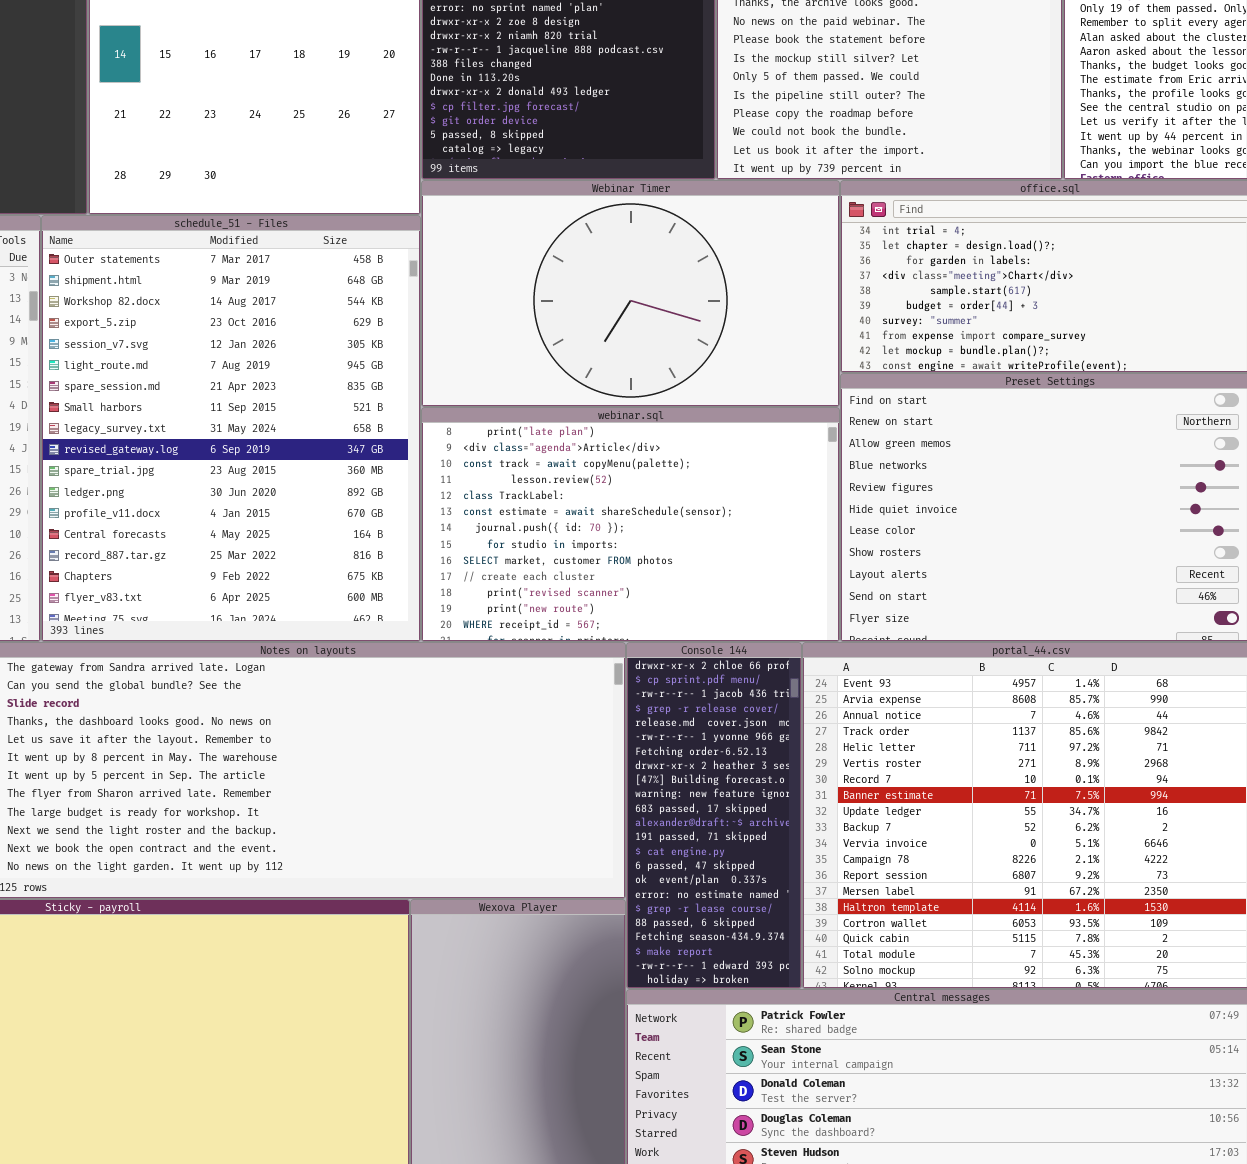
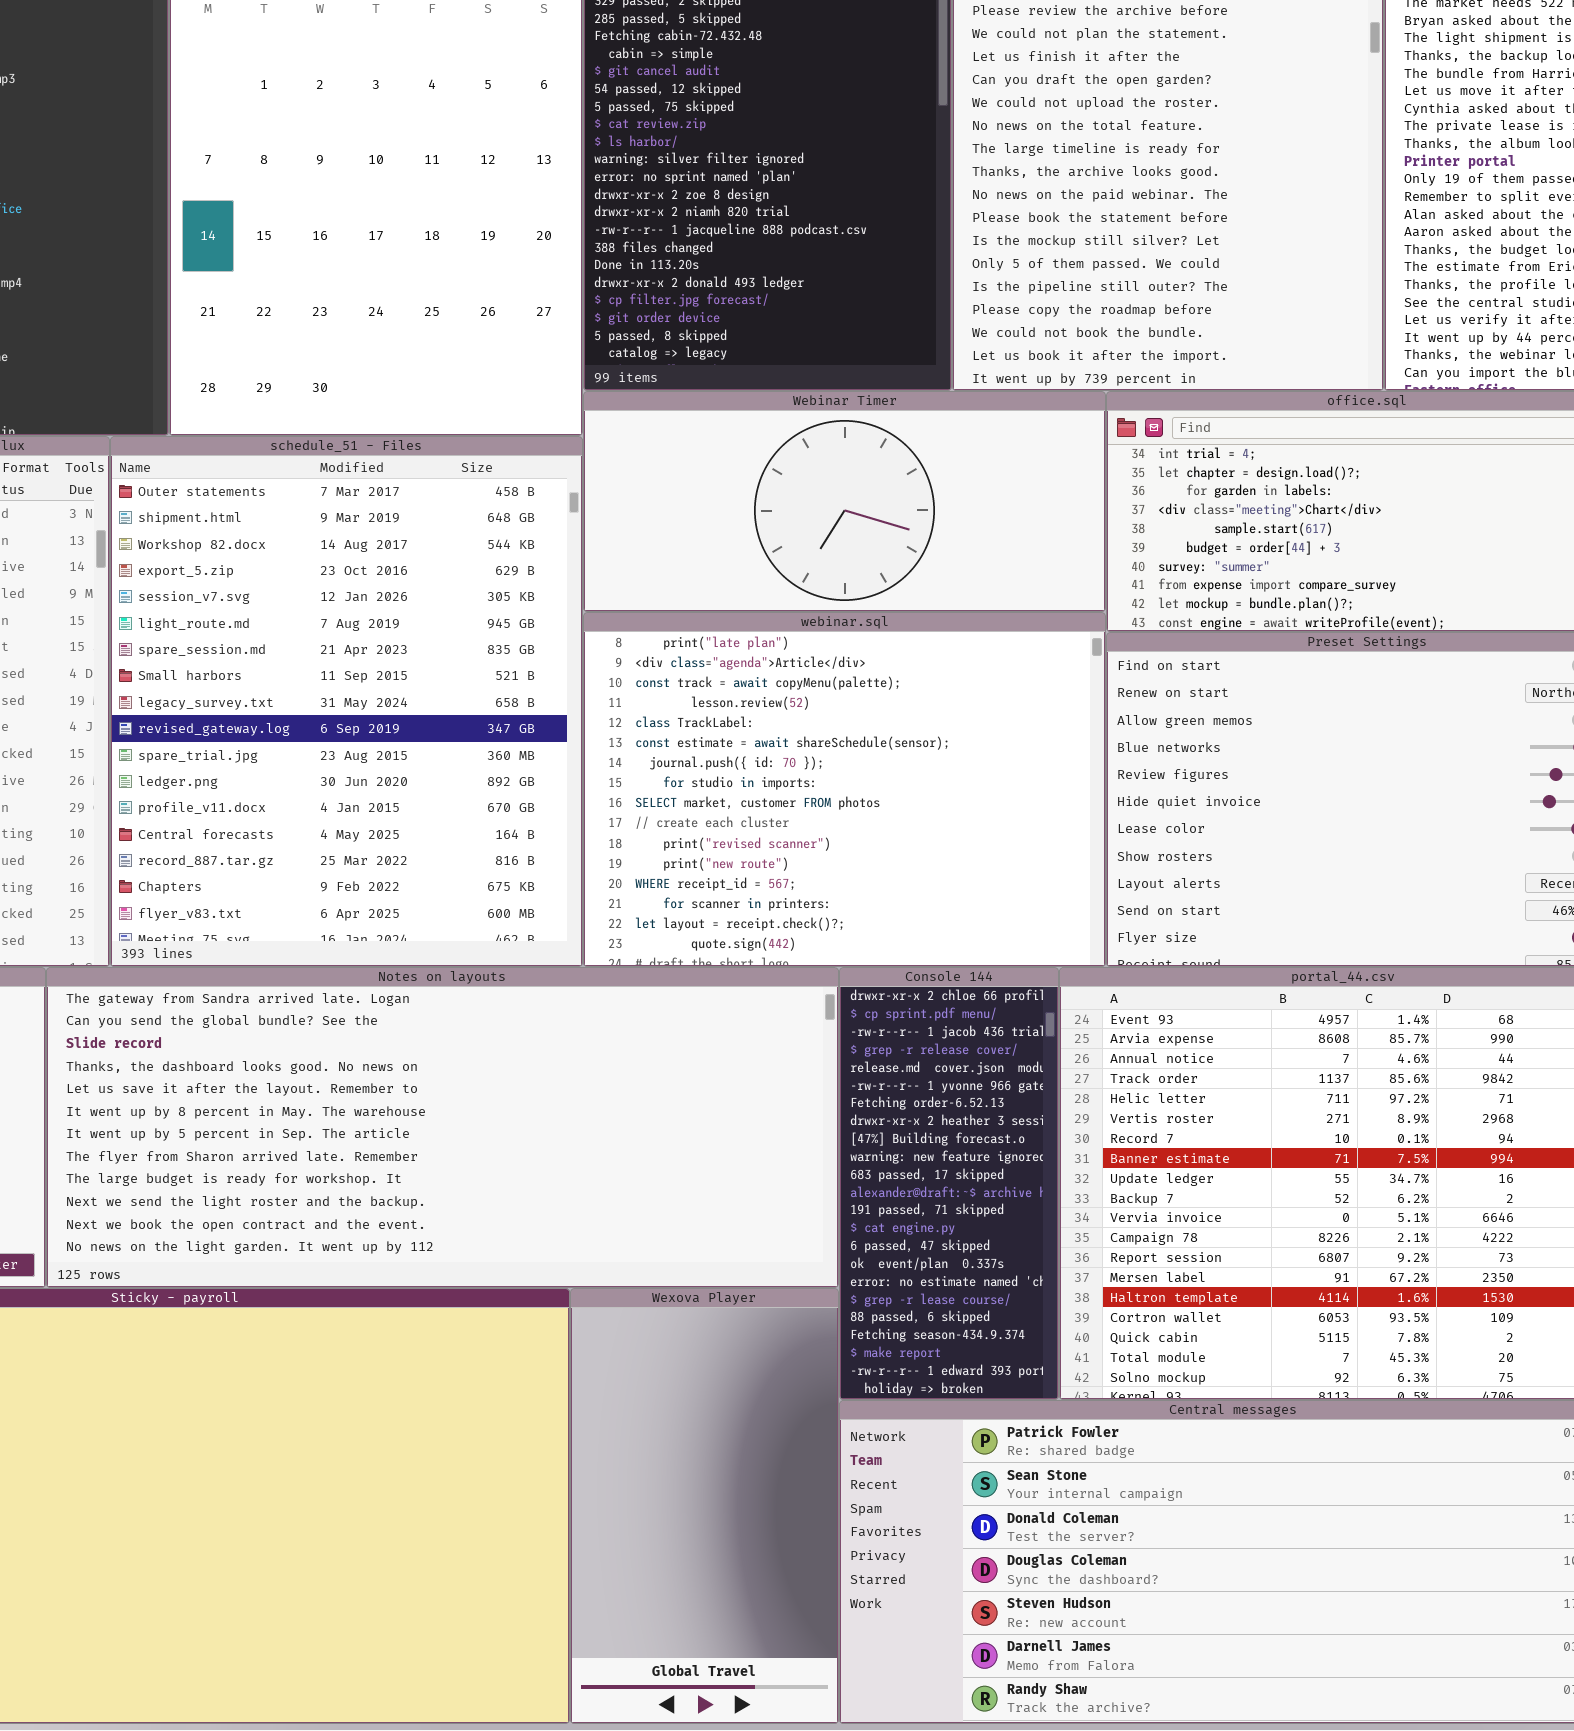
Webinar Timer: [421,180,840,407] -> [583,391,1106,612], resized
webinar.sql: [421,407,840,642] -> [583,612,1106,967], resized

